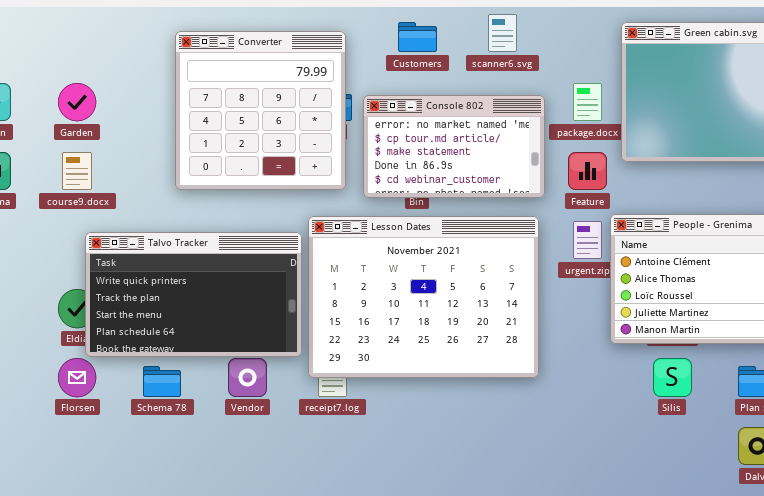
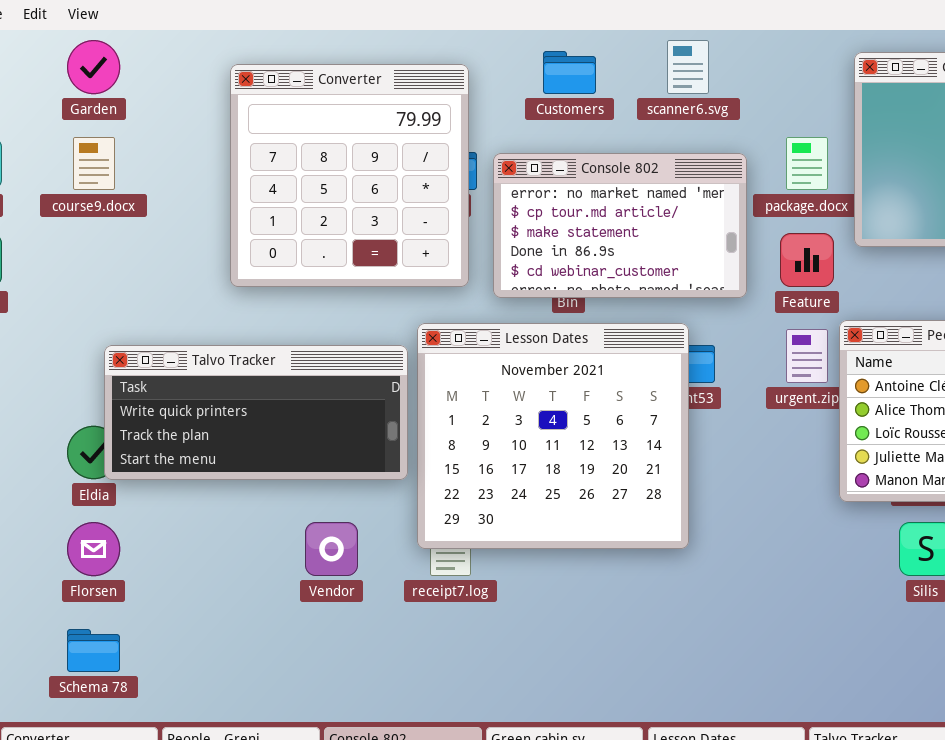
Garden: [58,83,96,121] -> [67,40,120,94], moved
course9.docx: [62,152,92,190] -> [73,137,115,190], moved
Lesson Dates: [308,216,539,378] -> [417,323,689,549], resized
Talvo Tracker: [85,232,302,357] -> [104,345,408,480], resized
Schema 78: [143,366,181,397] -> [67,629,120,672], moved

